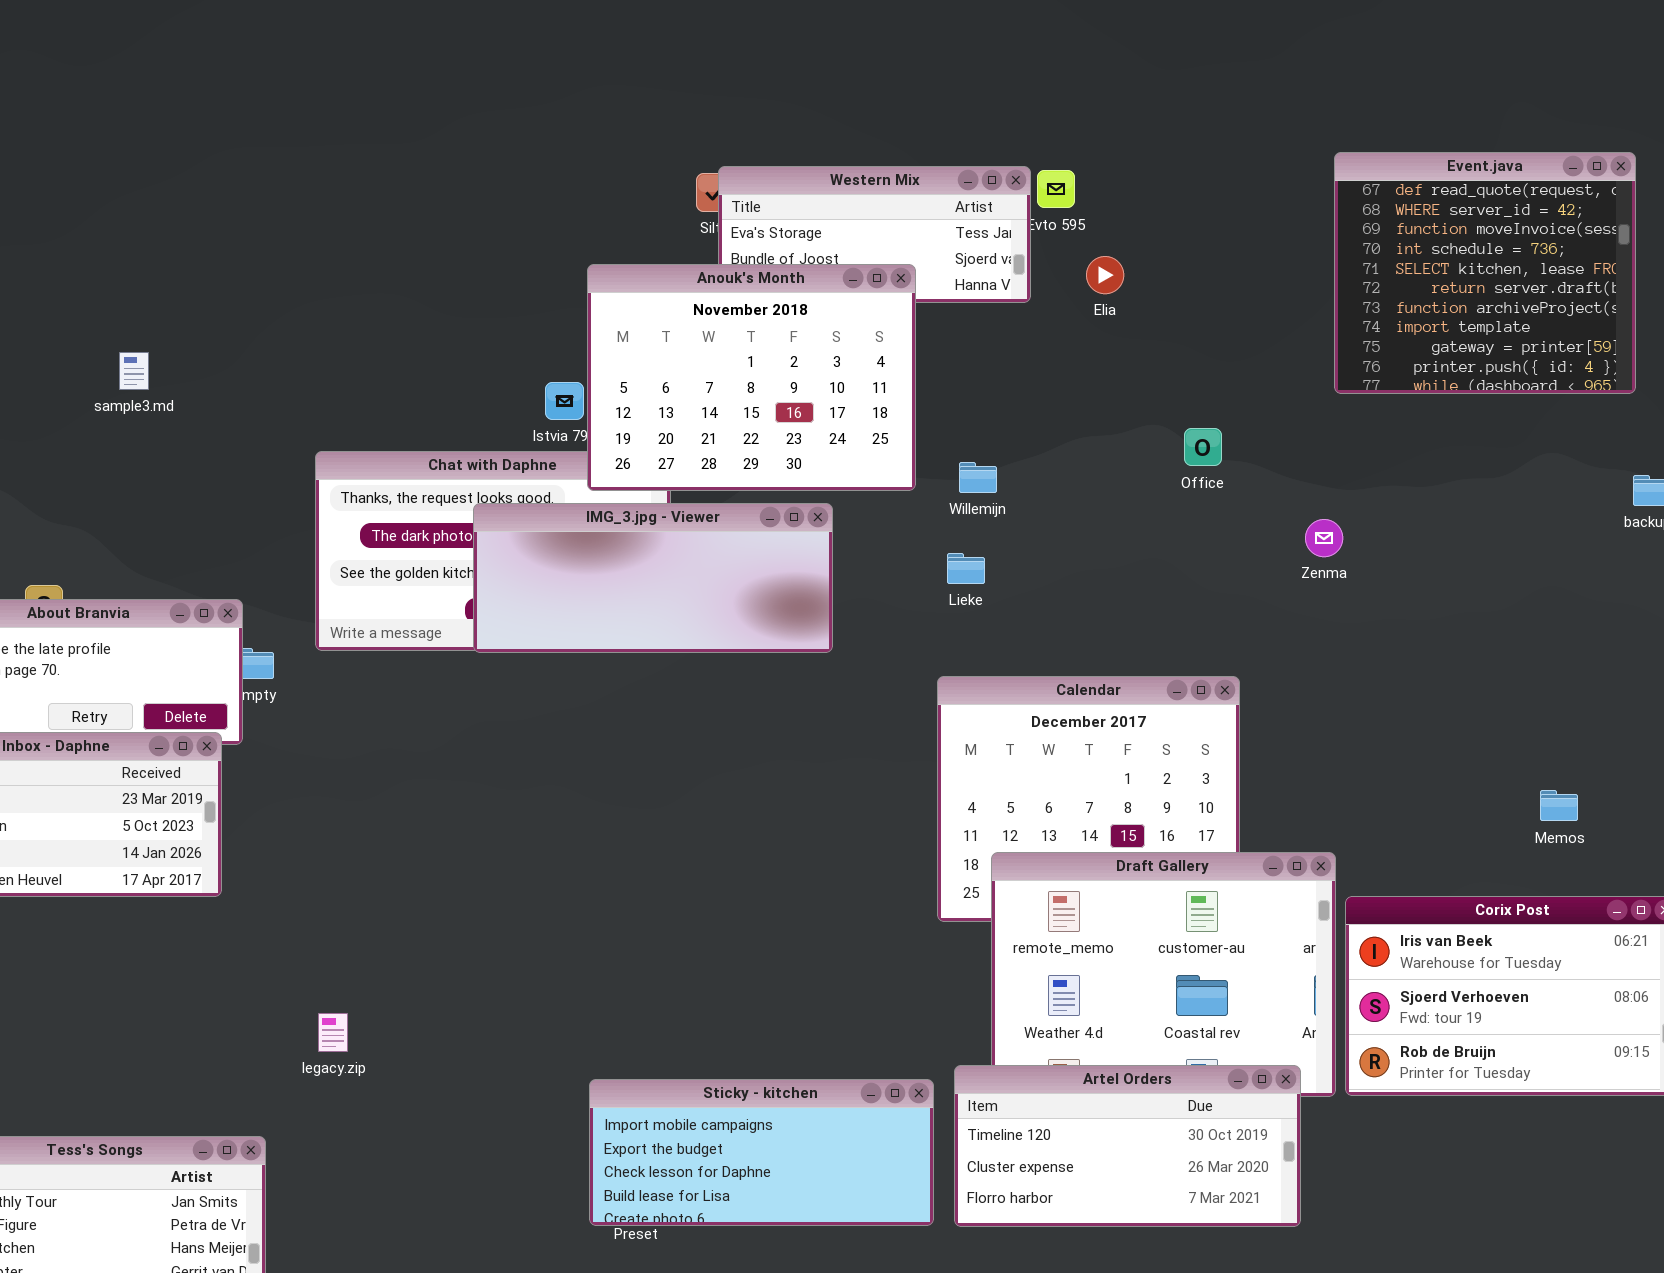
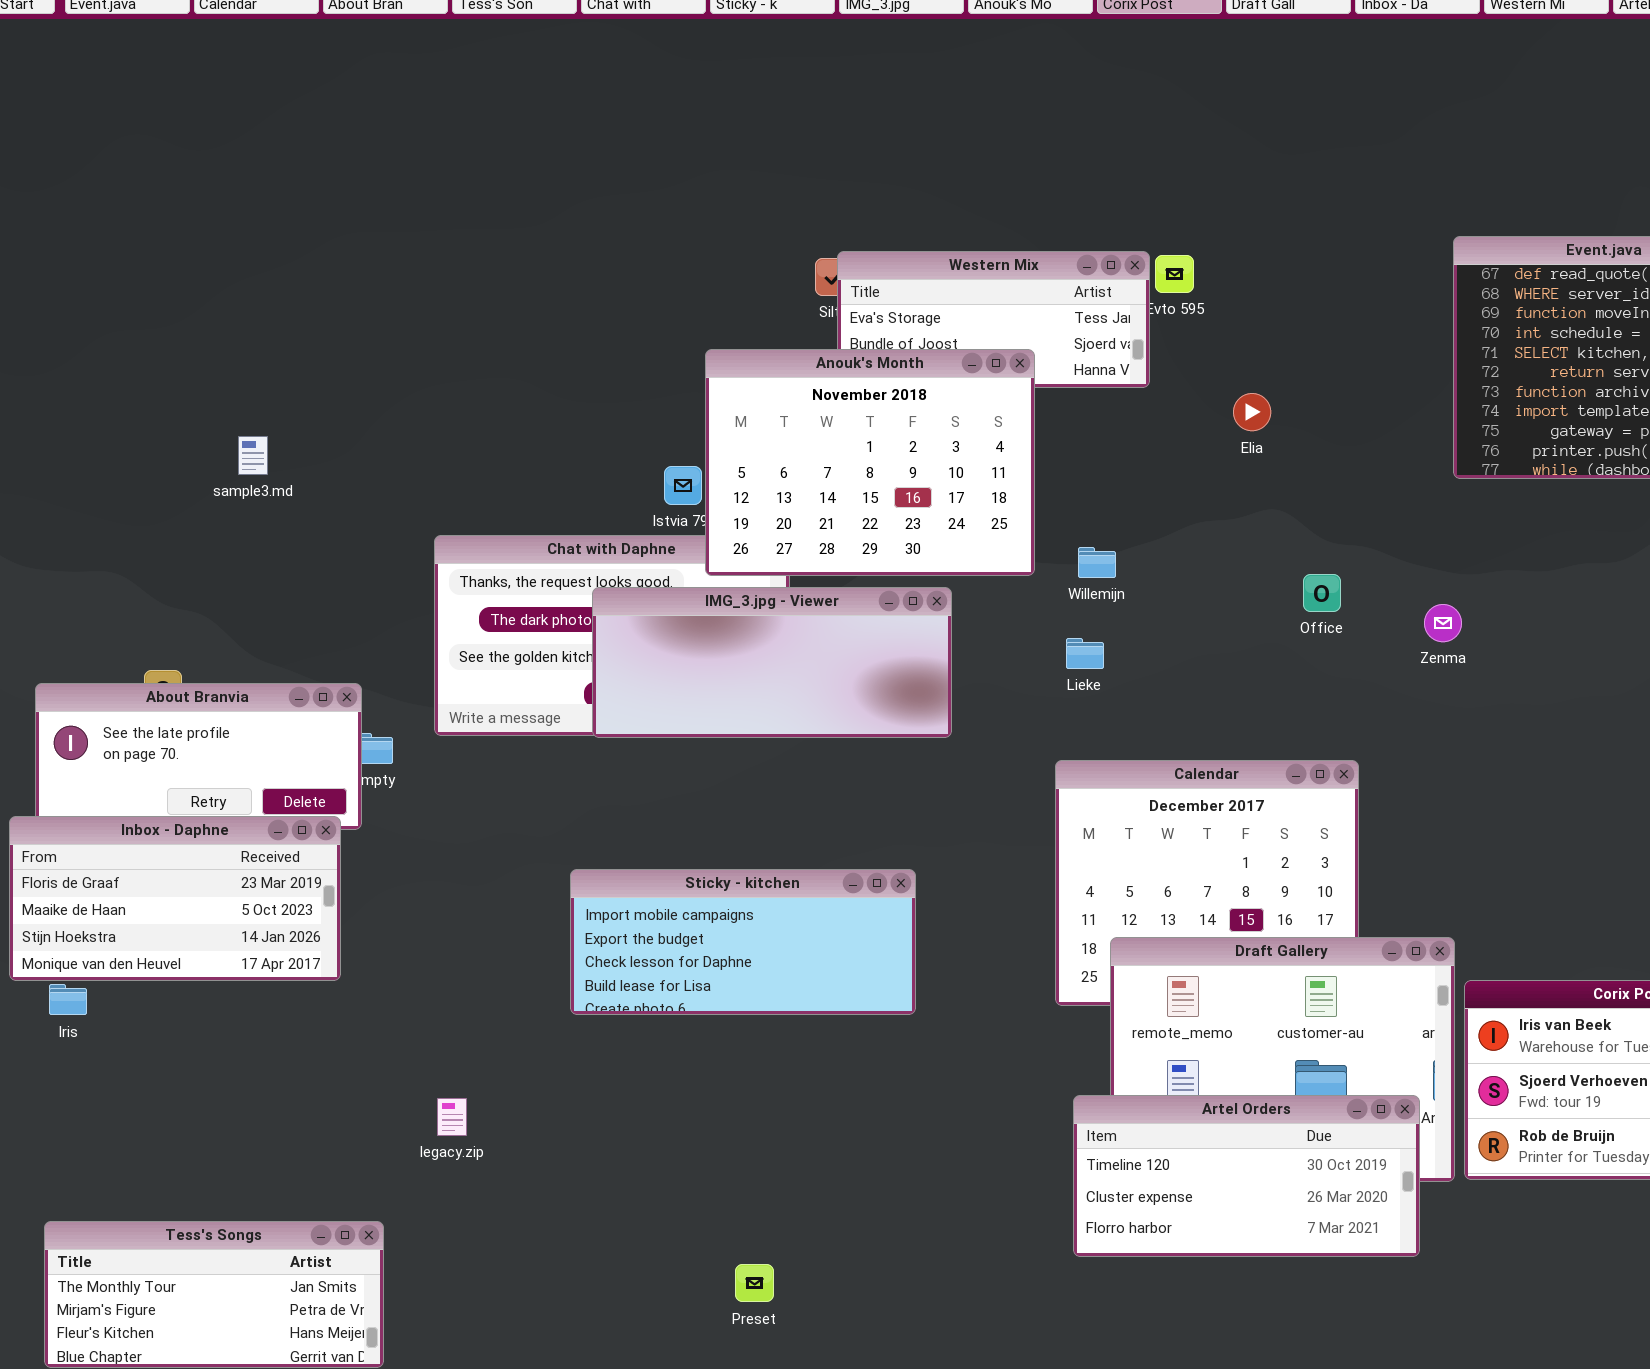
Elia: [1086,256,1124,294] -> [1233,393,1271,431], moved
Office: [1184,428,1222,466] -> [1303,574,1341,612], moved
Artel Orders: [954,1065,1301,1227] -> [1073,1095,1420,1257], moved
Sticky - kitchen: [589,1079,934,1226] -> [570,869,916,1015], moved

